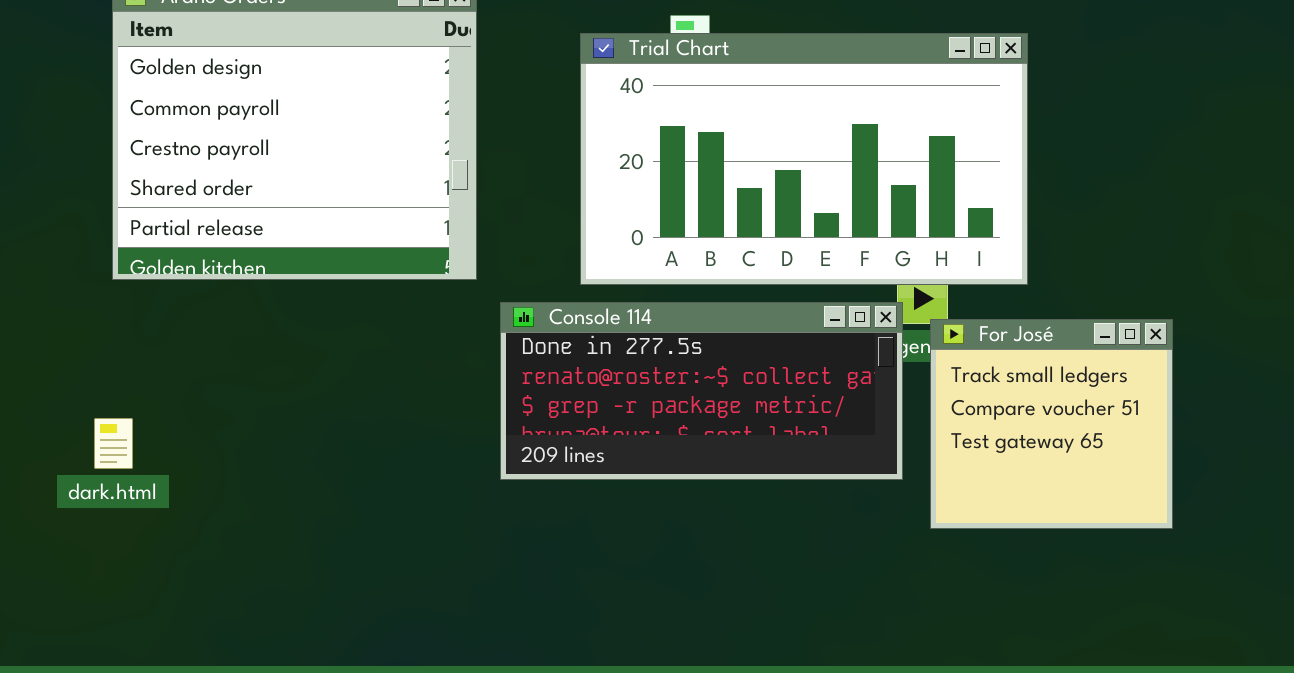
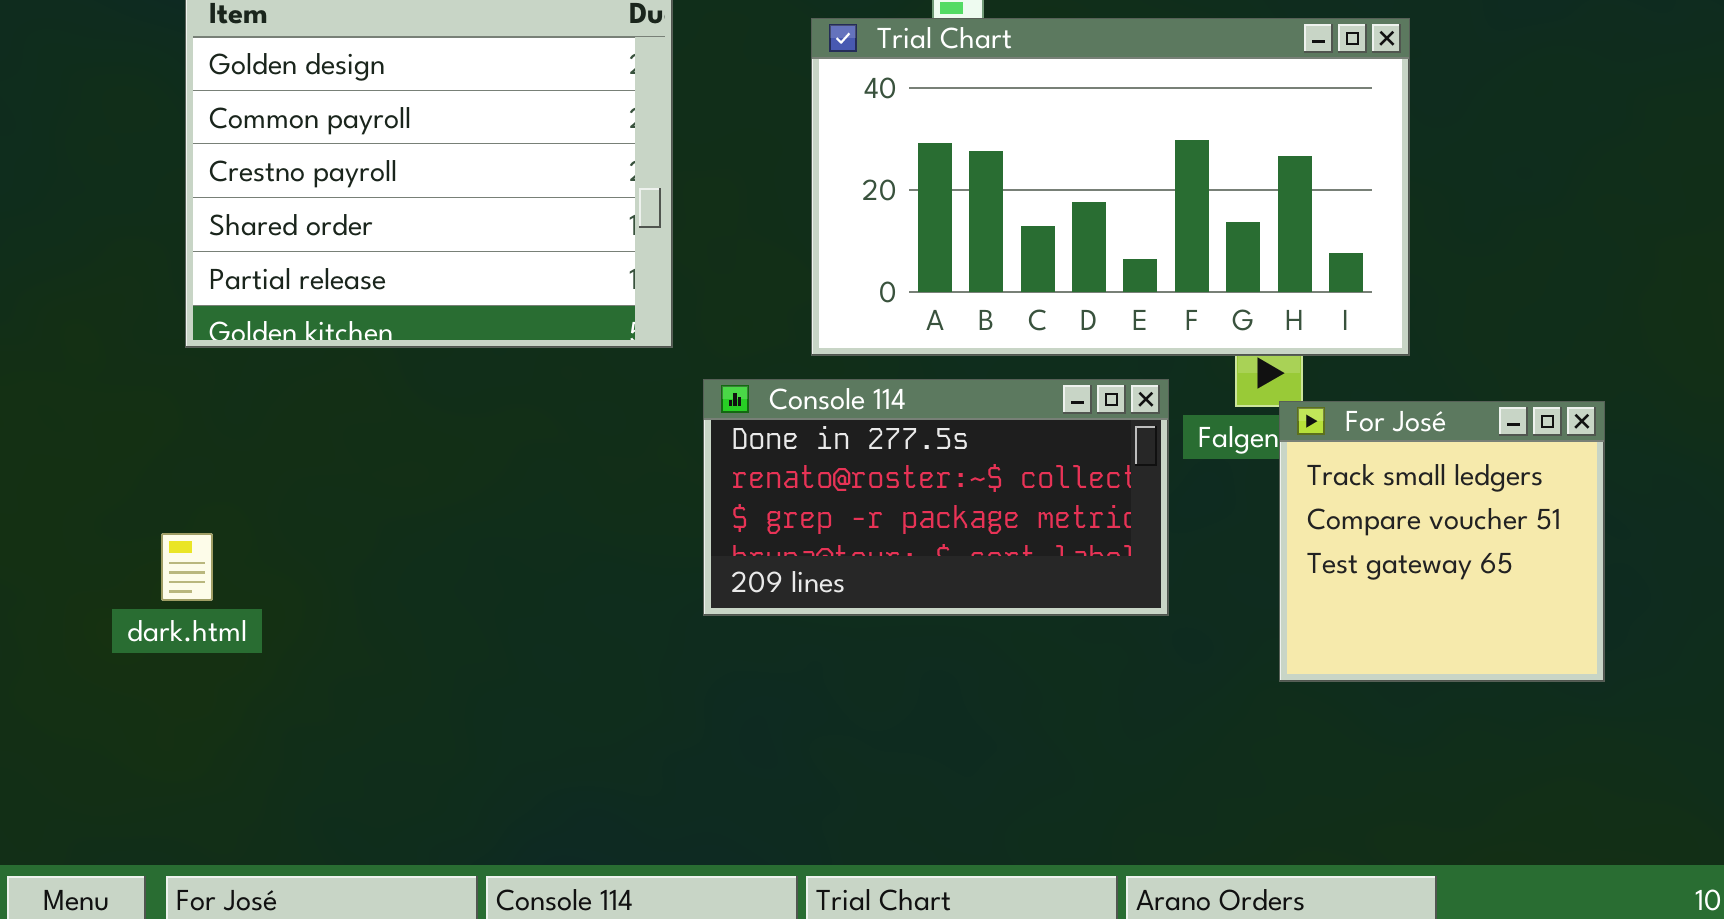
Console 114: [500,302,903,480] -> [703,379,1169,616], resized

